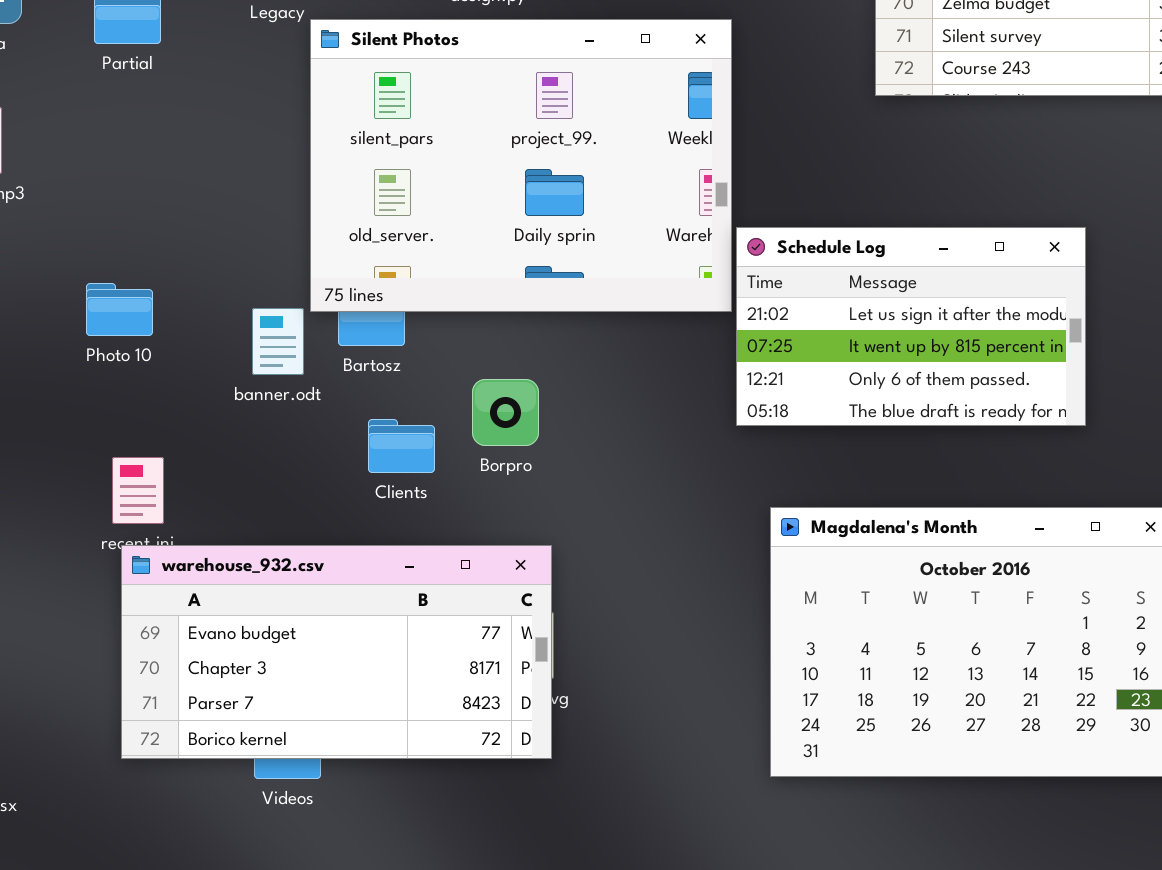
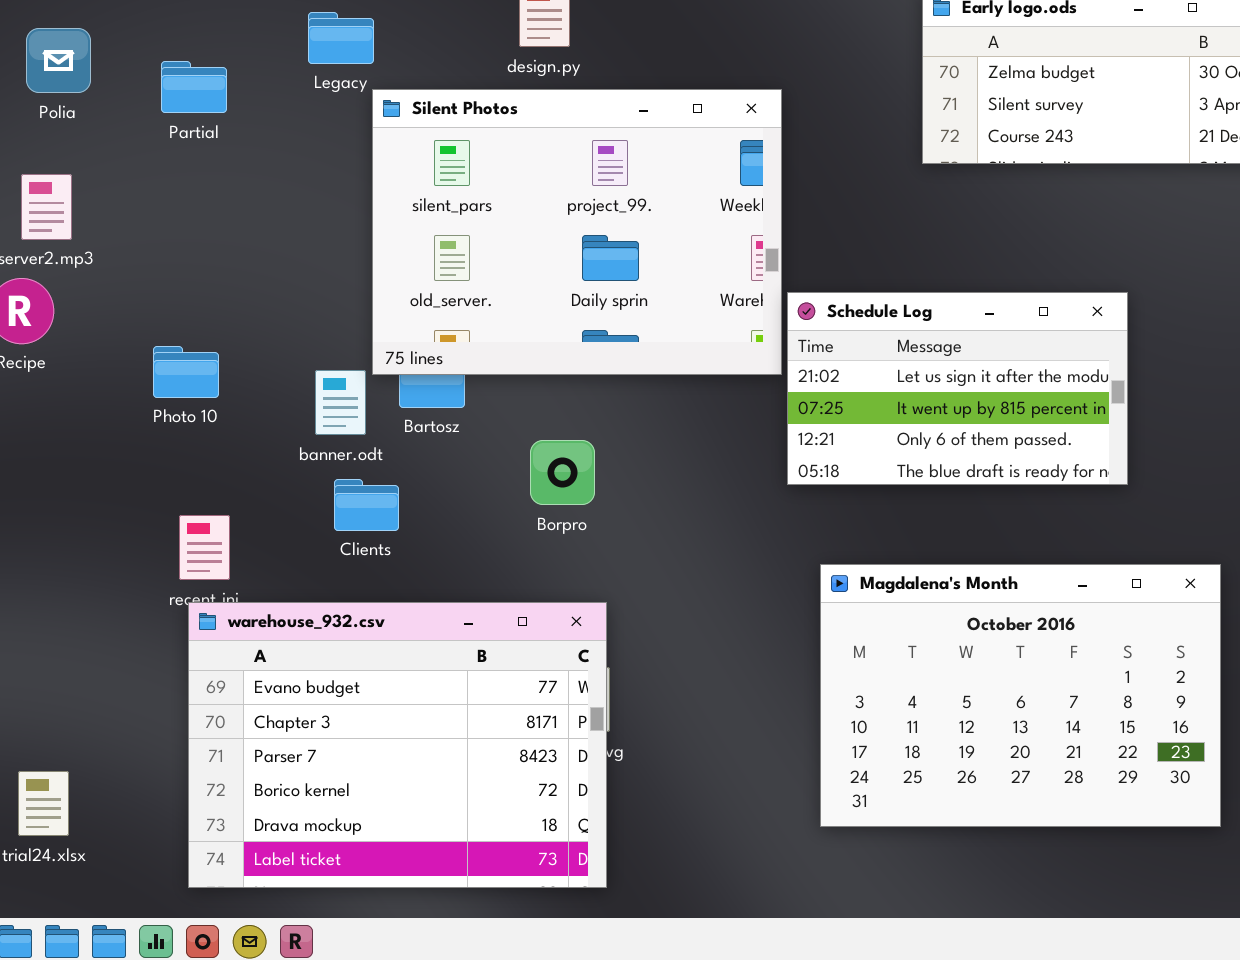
Clients: [368,419,435,473] -> [334,479,399,531], moved
warehouse_932.csv: [121,545,552,759] -> [188,602,607,888], resized

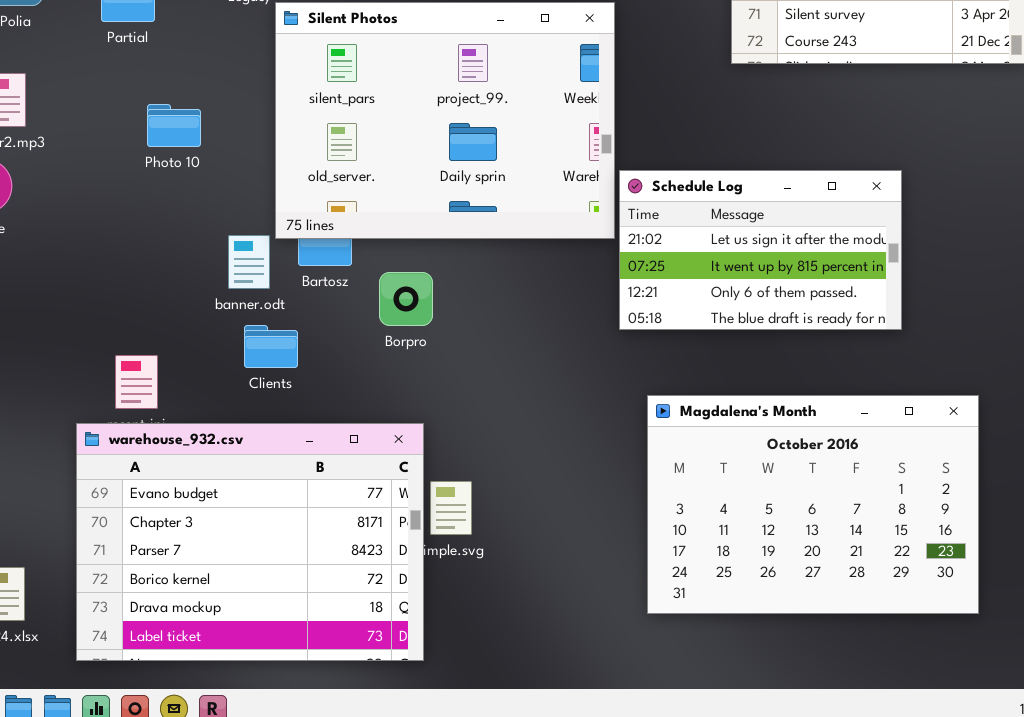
Photo 10: [153,346,219,398] -> [147,104,201,147], moved
Borpro: [530,440,595,505] -> [379,272,433,326], moved
warehouse_932.csv: [188,602,607,888] -> [76,423,424,661], moved

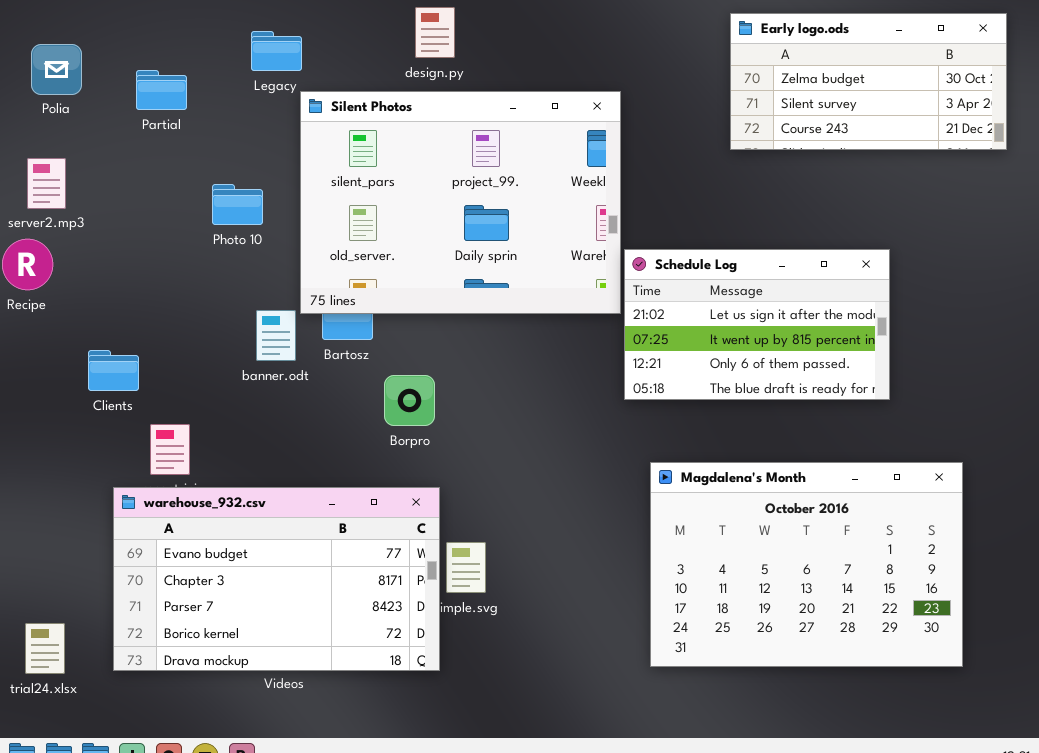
Photo 10: [147,104,201,147] -> [212,184,263,225], moved
Borpro: [379,272,433,326] -> [384,375,435,426], moved
Clients: [244,325,298,368] -> [88,350,139,391], moved
warehouse_932.csv: [76,423,424,661] -> [113,487,440,671], resized

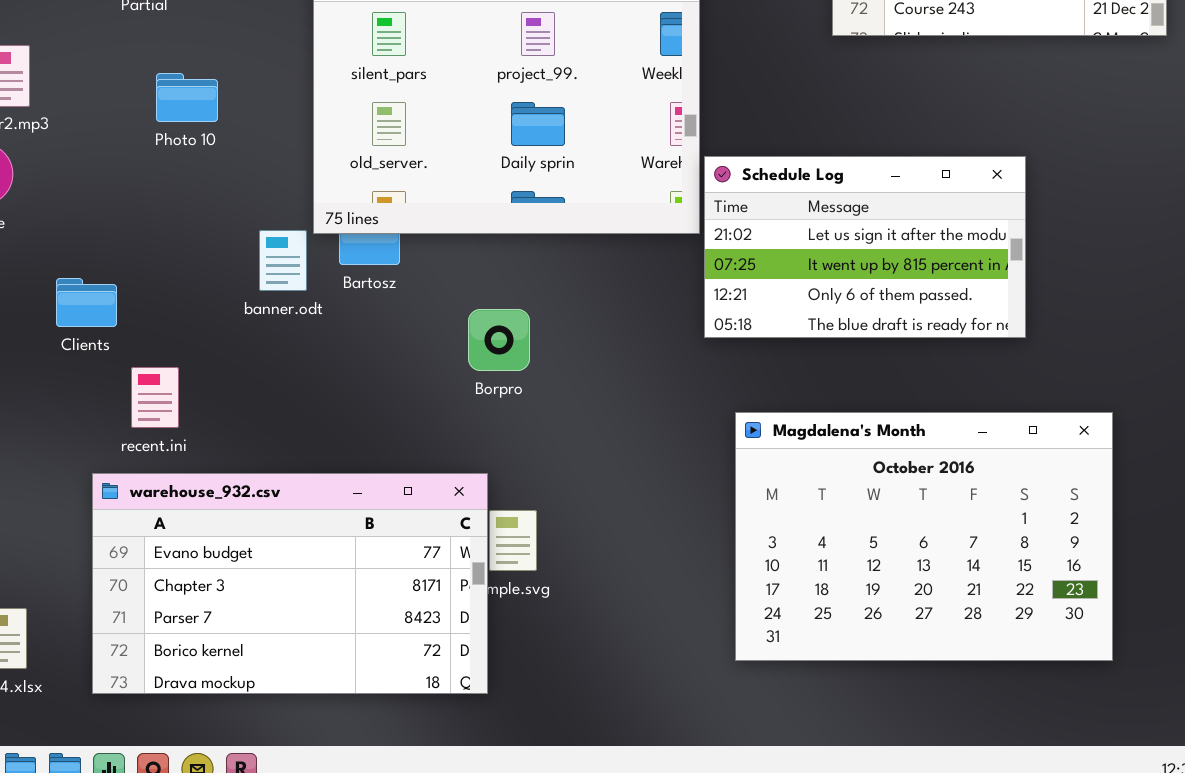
Photo 10: [212,184,263,225] -> [156,73,218,122], moved
Borpro: [384,375,435,426] -> [468,309,530,371], moved
warehouse_932.csv: [113,487,440,671] -> [92,473,488,694], moved

